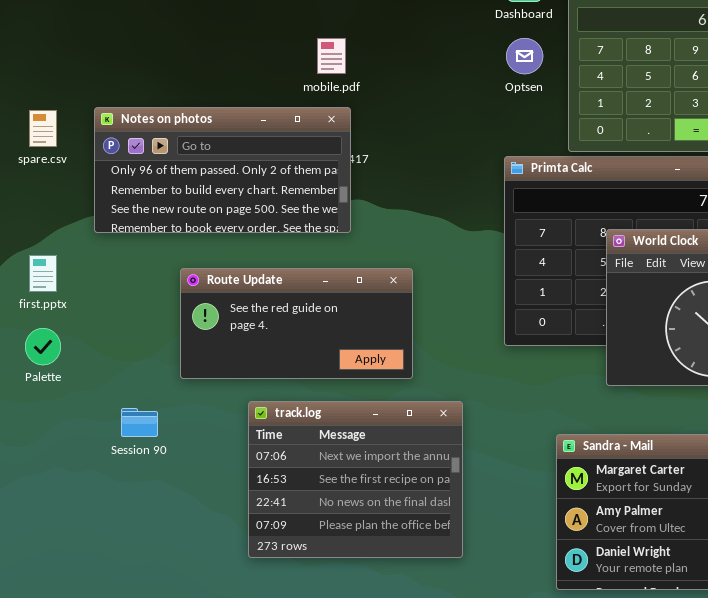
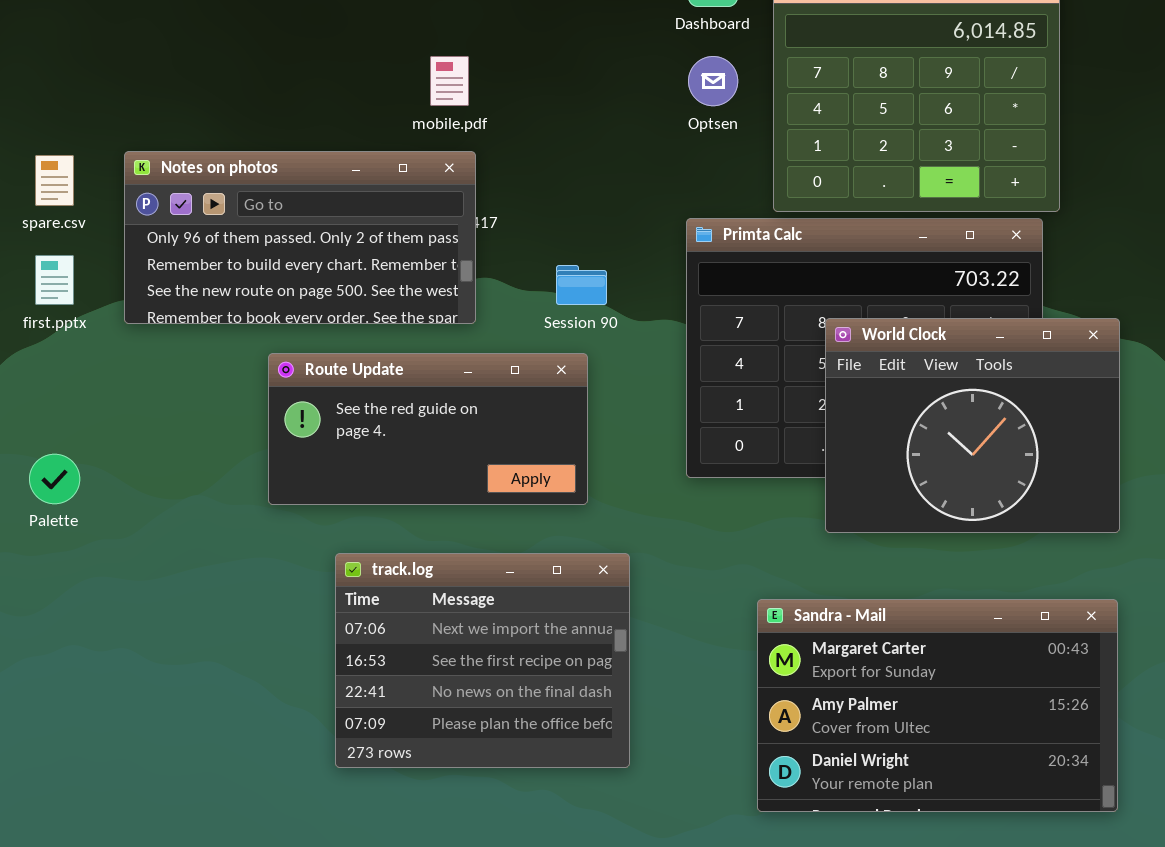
first.pptx: [29,255,57,292] -> [35,255,74,305], moved
Route Update: [180,268,413,379] -> [268,353,588,505], moved
Session 90: [121,408,158,437] -> [556,265,607,305], moved

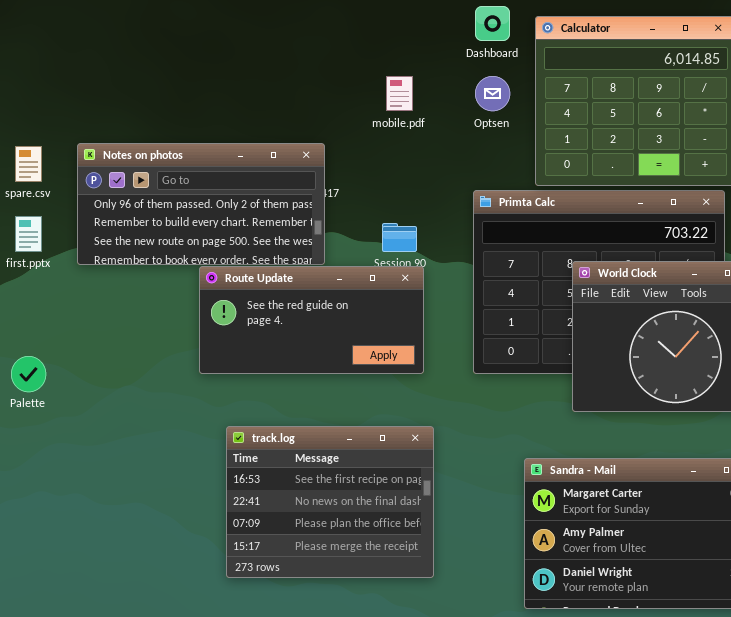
mobile.pdf: [430,56,469,106] -> [386,76,413,111], moved
Route Update: [268,353,588,505] -> [199,266,424,374], moved
track.log: [335,553,630,768] -> [226,426,434,578], scrolled down 1 row

